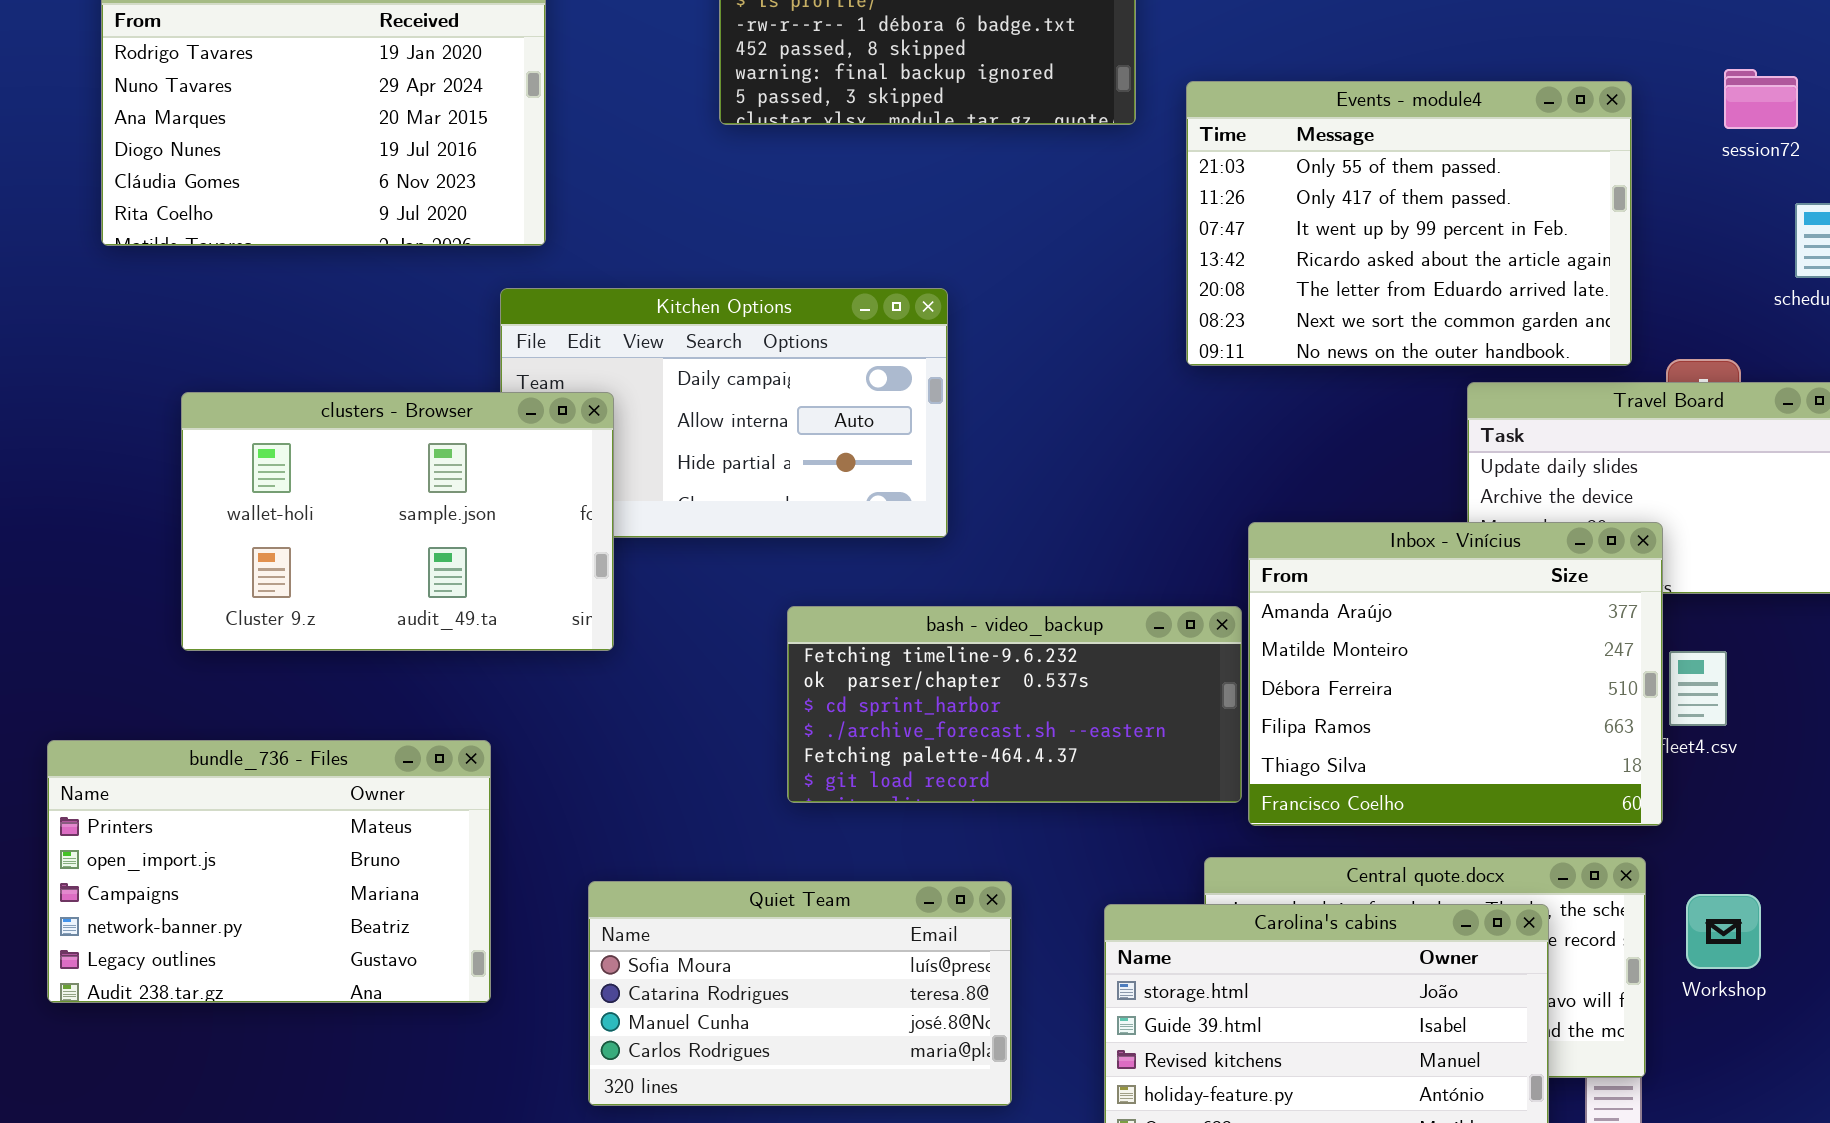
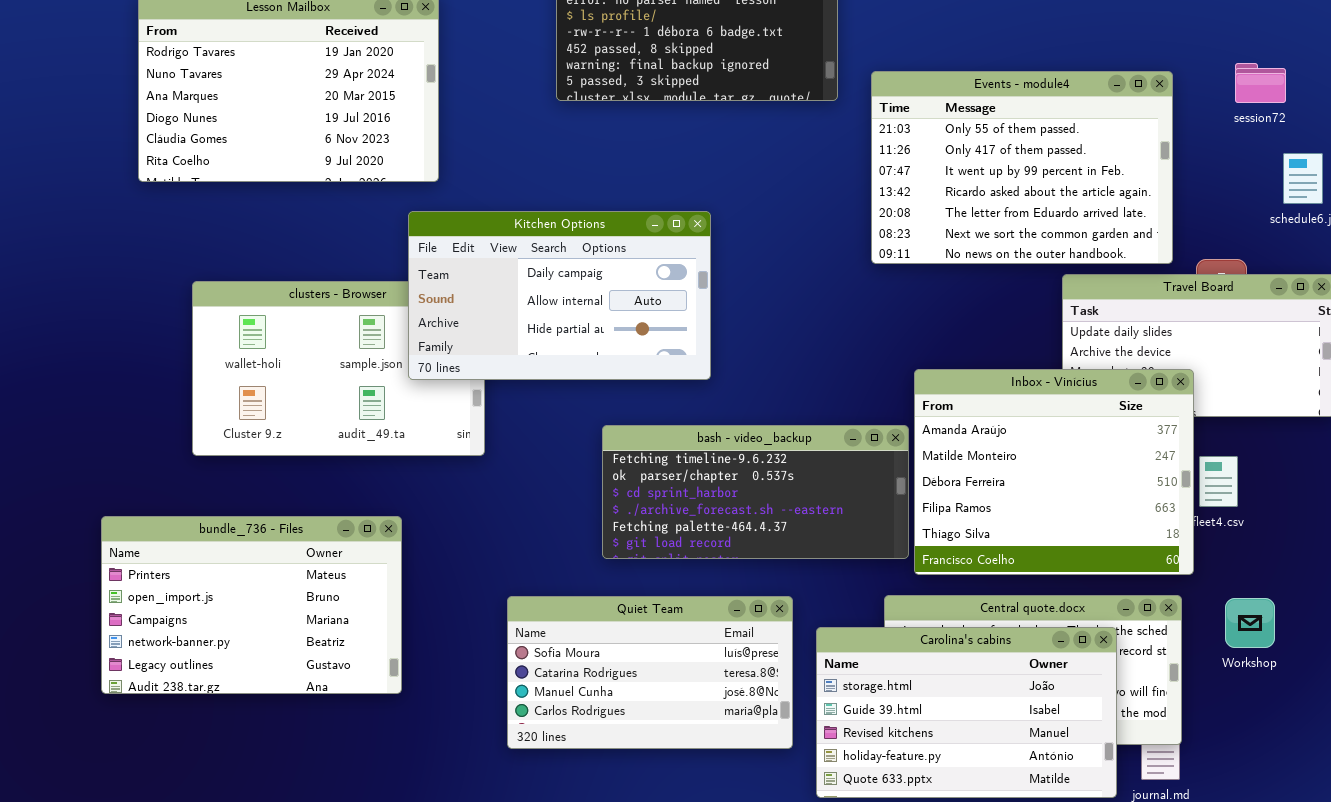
Kitchen Options: [500,288,948,538] -> [408,211,711,380], raised
Quiet Team: [588,881,1012,1106] -> [507,596,793,749], moved
Workshop: [1686,894,1761,969] -> [1225,598,1275,648], moved

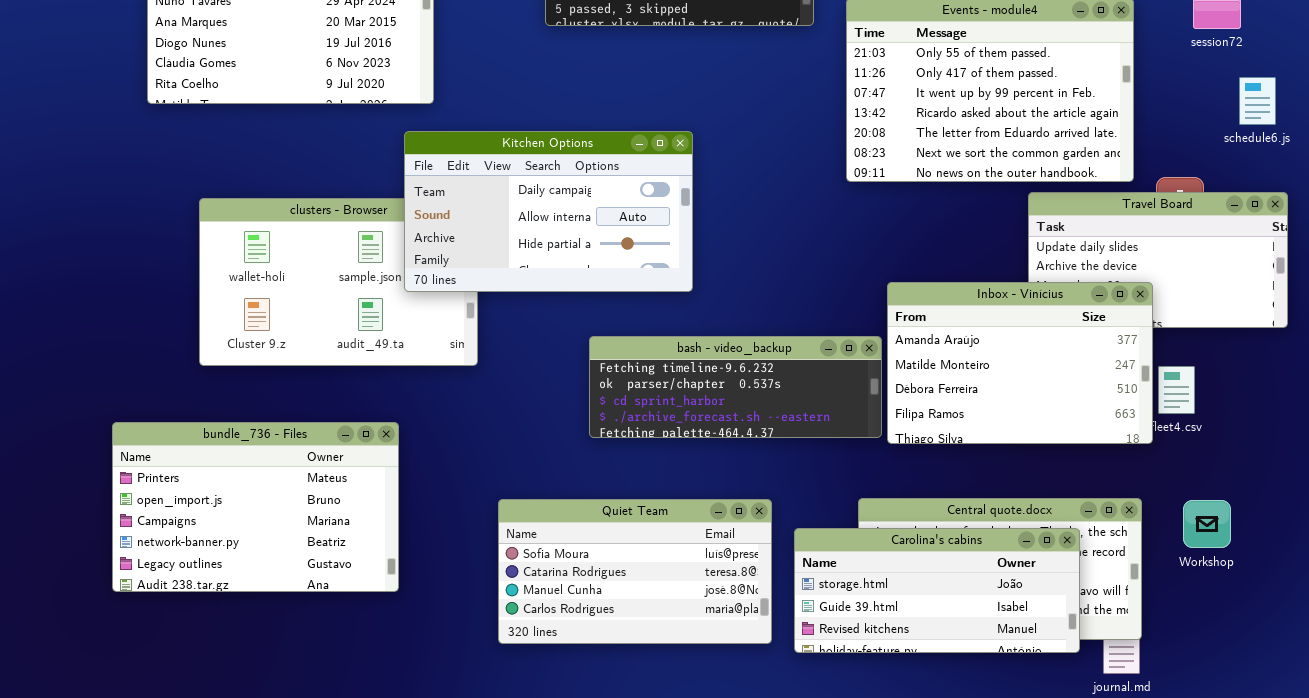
Inbox - Vinícius: [914,369,1194,575] -> [887,282,1153,444], resized
bash - video_backup: [602,425,909,559] -> [589,336,882,438], resized
Carolina's cabins: [816,627,1117,798] -> [794,528,1080,653], resized

